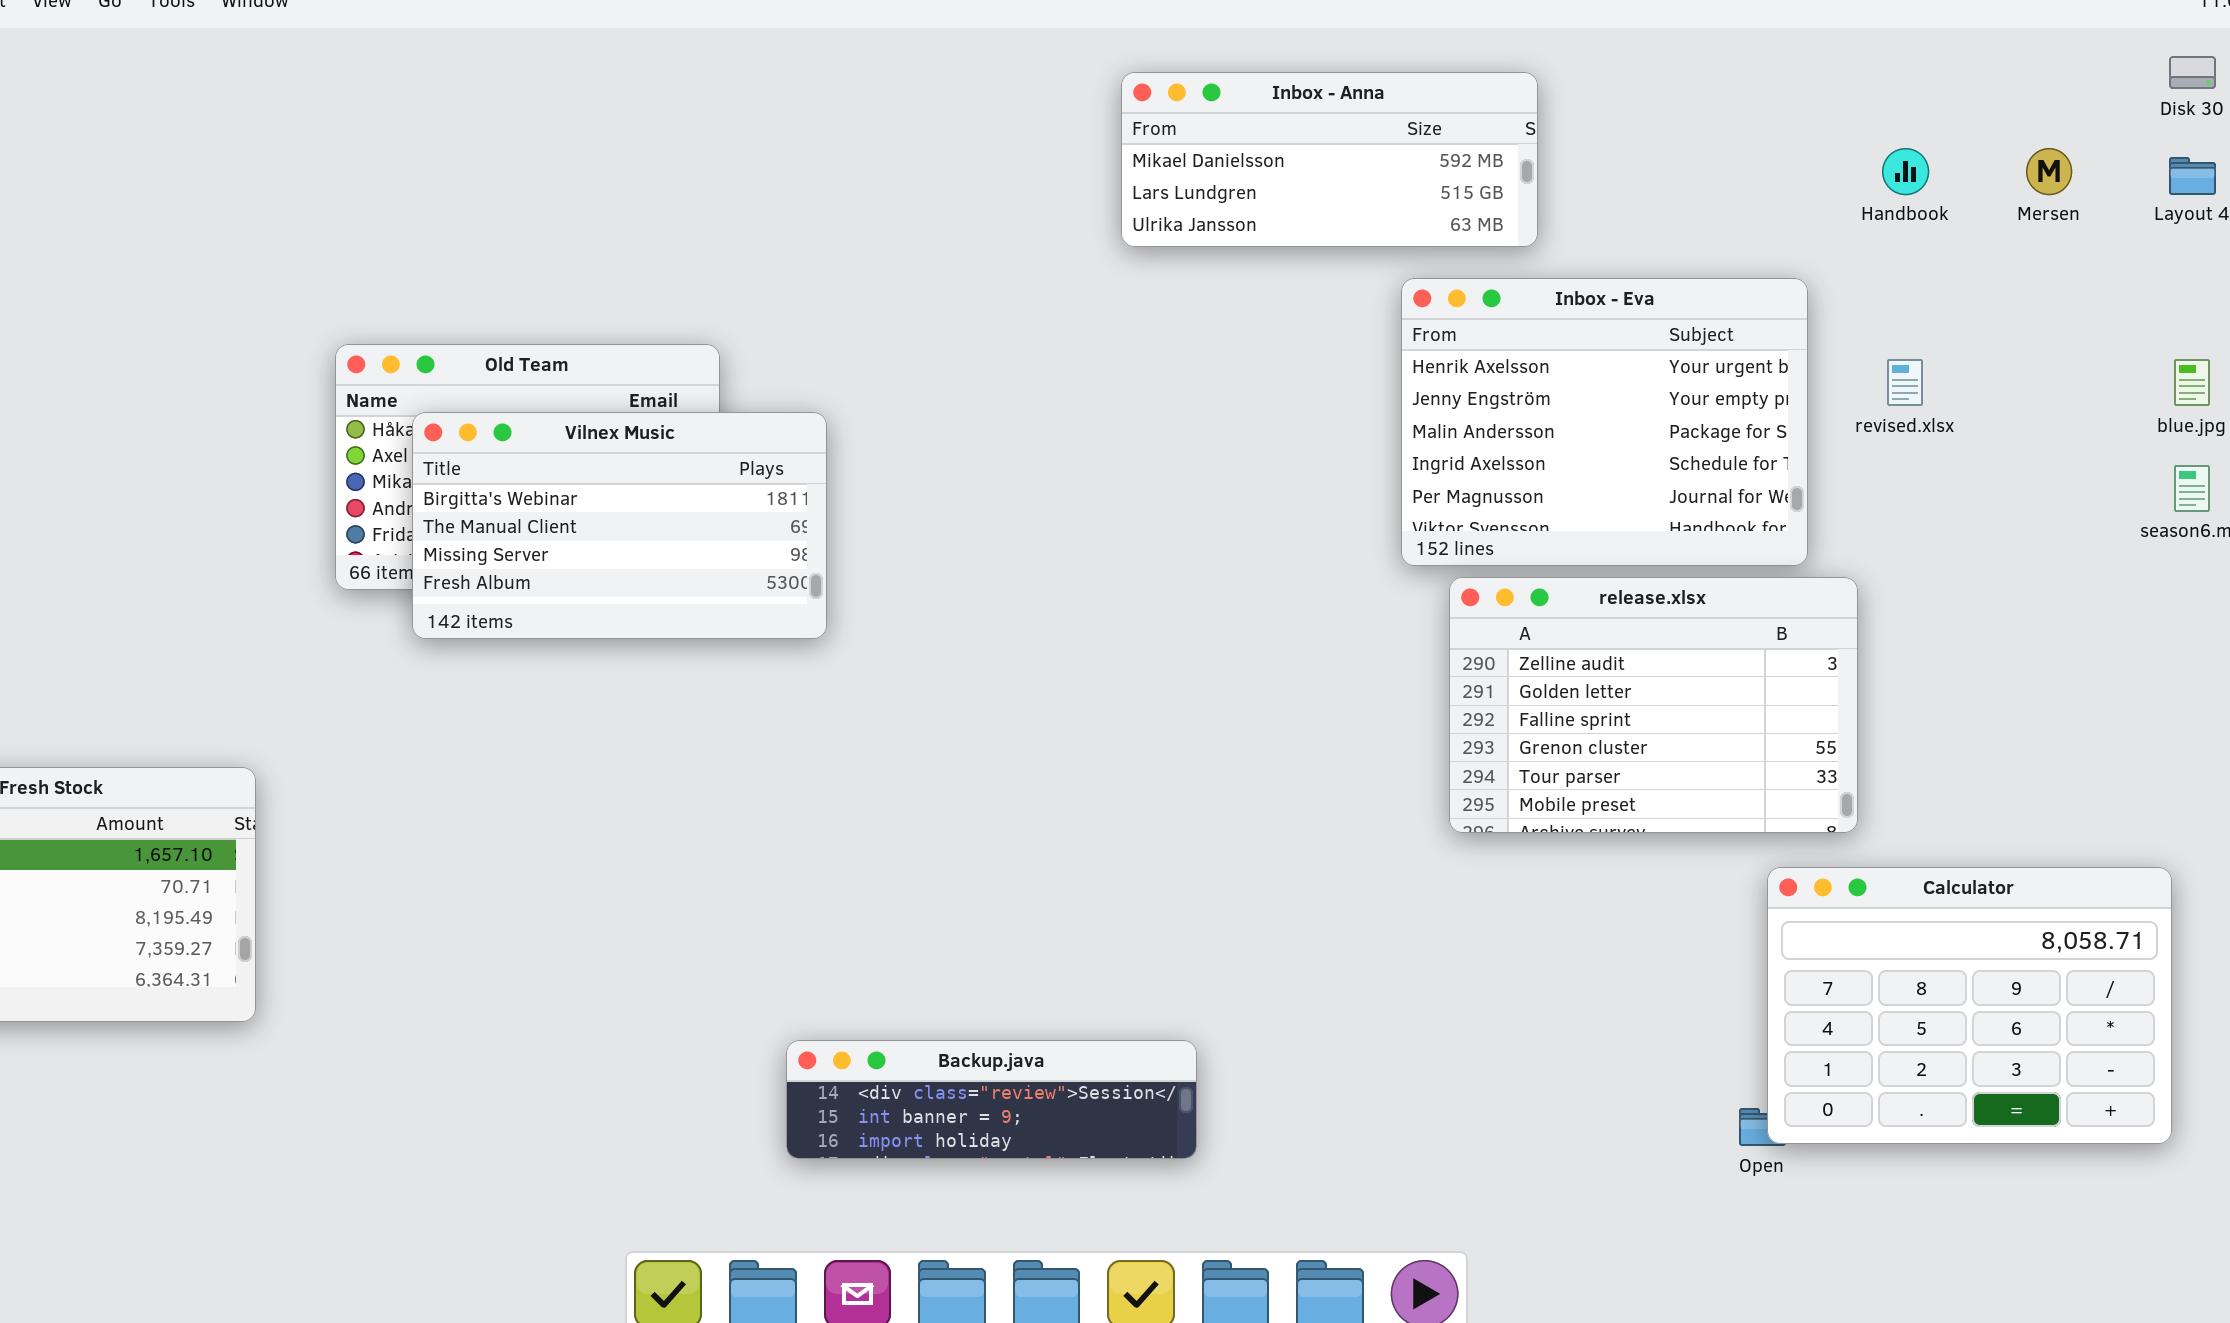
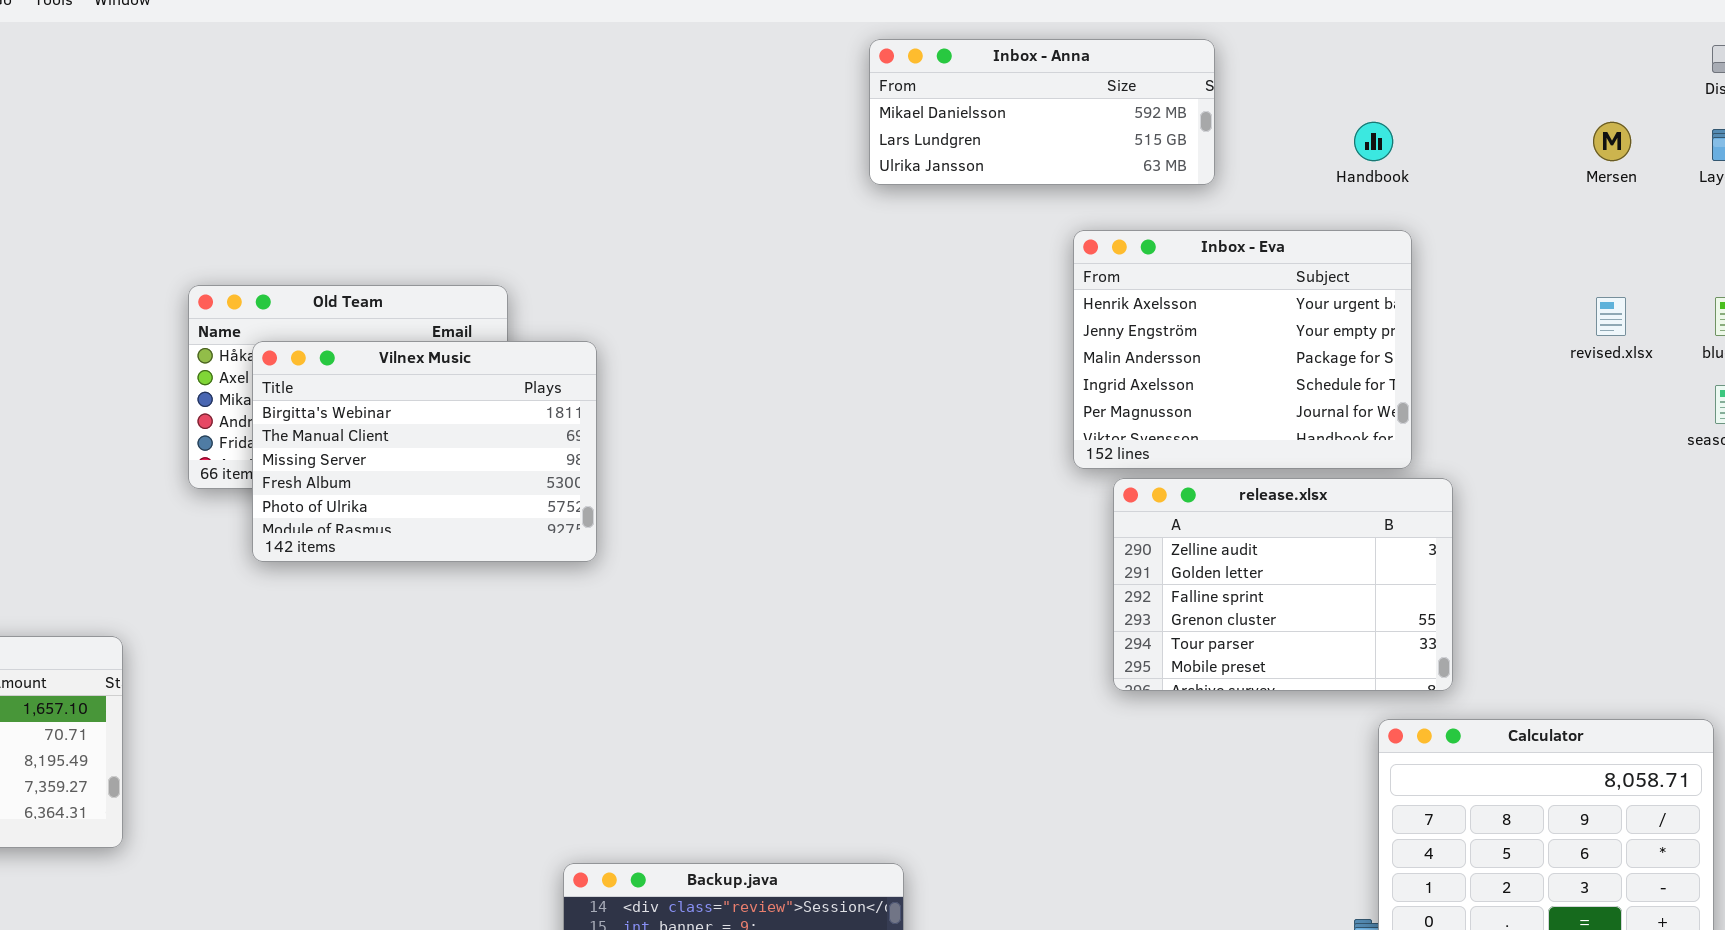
Inbox - Anna: [1121,72,1538,247] -> [869,39,1215,185], moved
Handbook: [1882,148,1929,195] -> [1354,122,1393,161], moved
revised.xlsx: [1887,359,1923,406] -> [1596,297,1626,336], moved
Vilnex Music: [412,412,827,639] -> [252,341,597,562], resized

